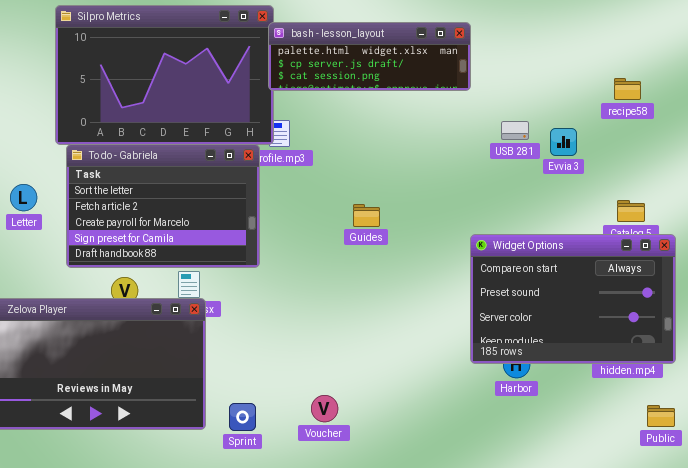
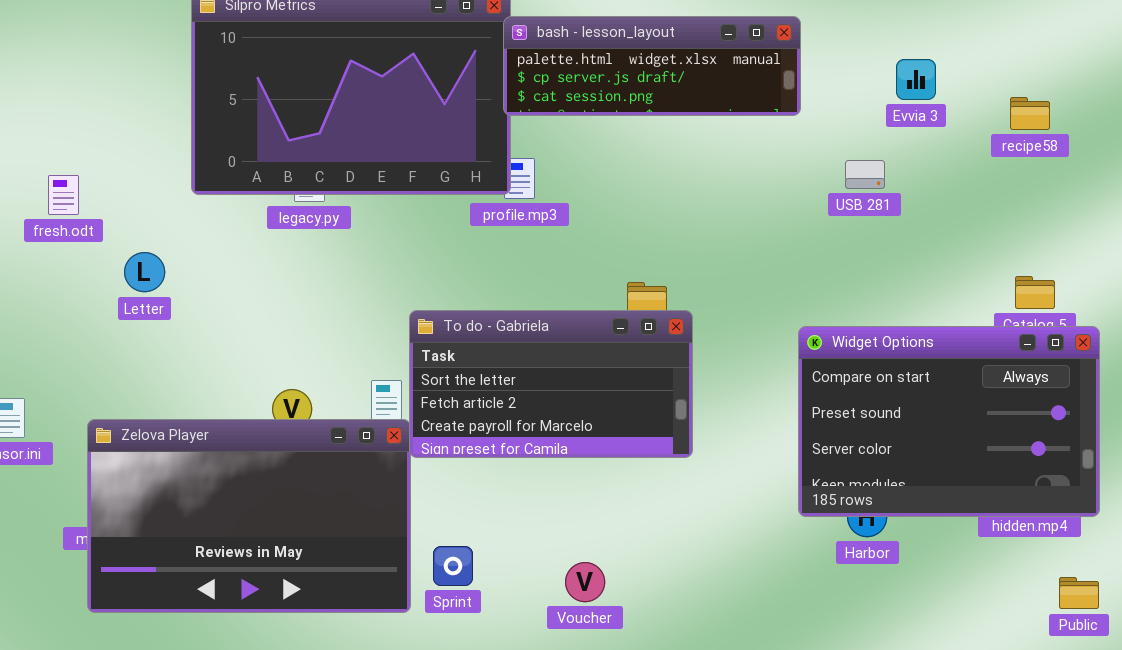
Evvia 3: [550,128,577,156] -> [896,59,936,100], moved
To do - Gabriela: [66,144,260,268] -> [409,310,693,458], moved, resized
Sprint: [229,403,256,431] -> [433,546,473,586], moved

